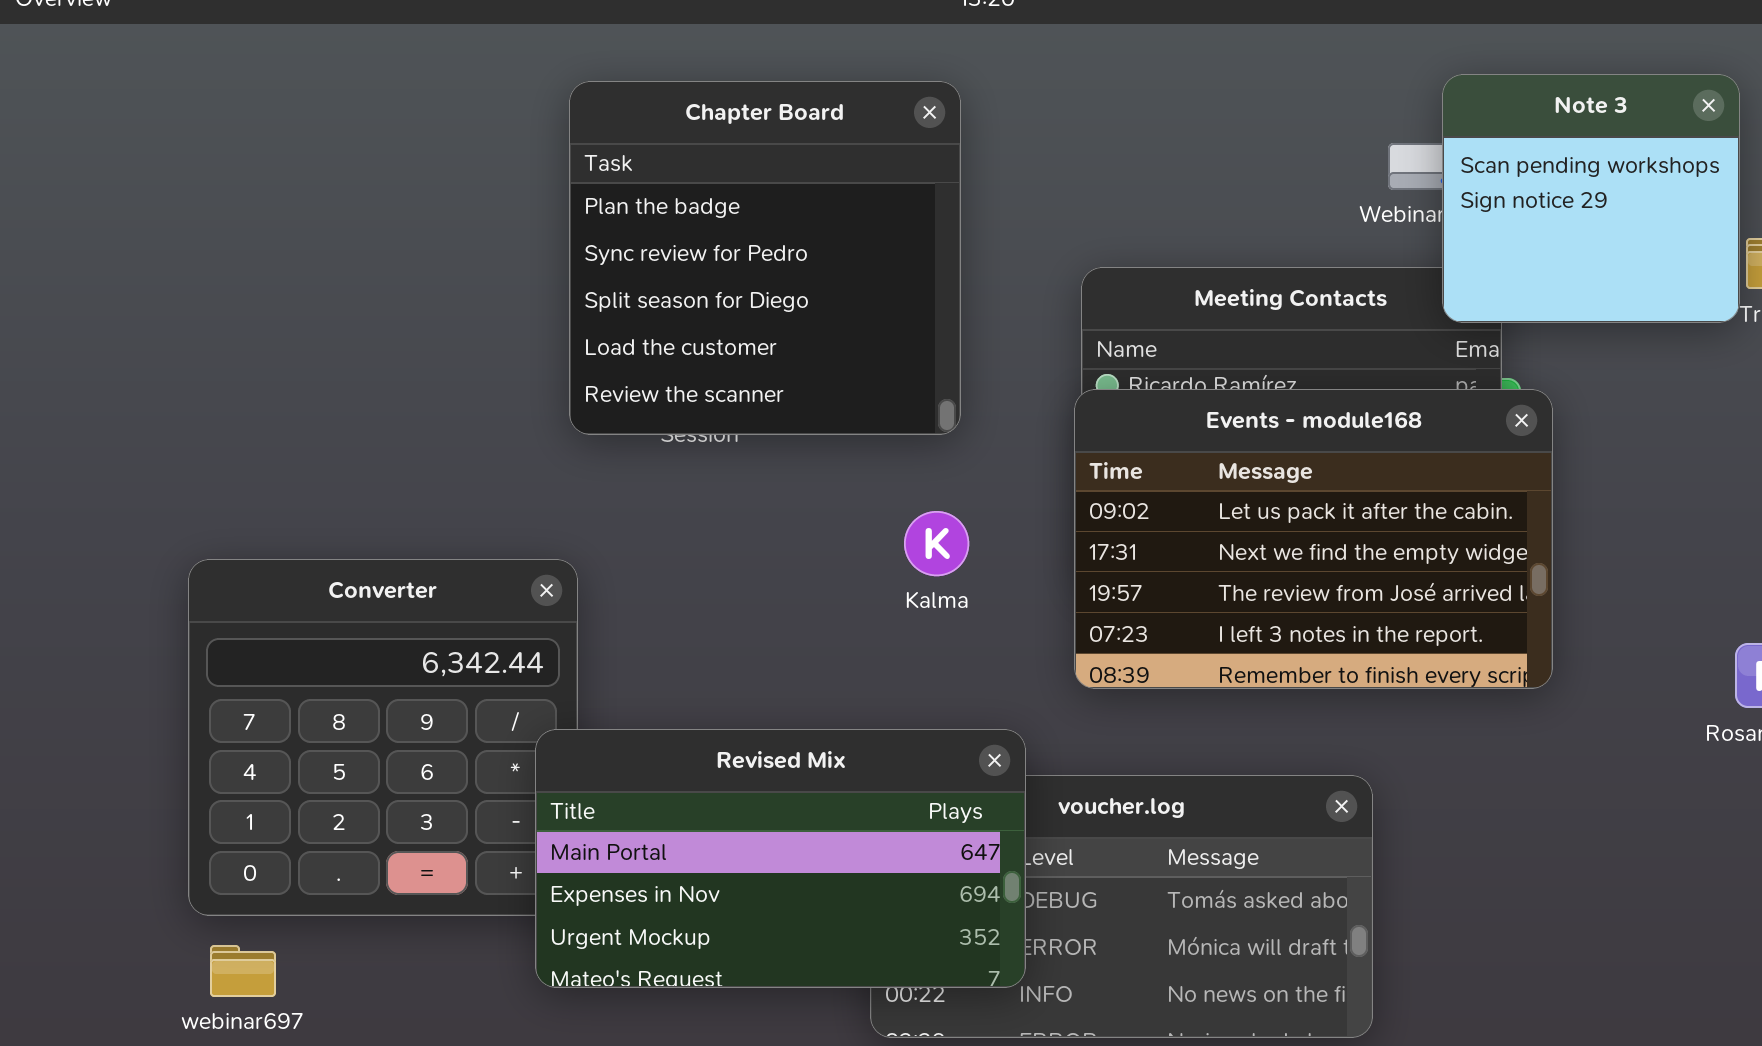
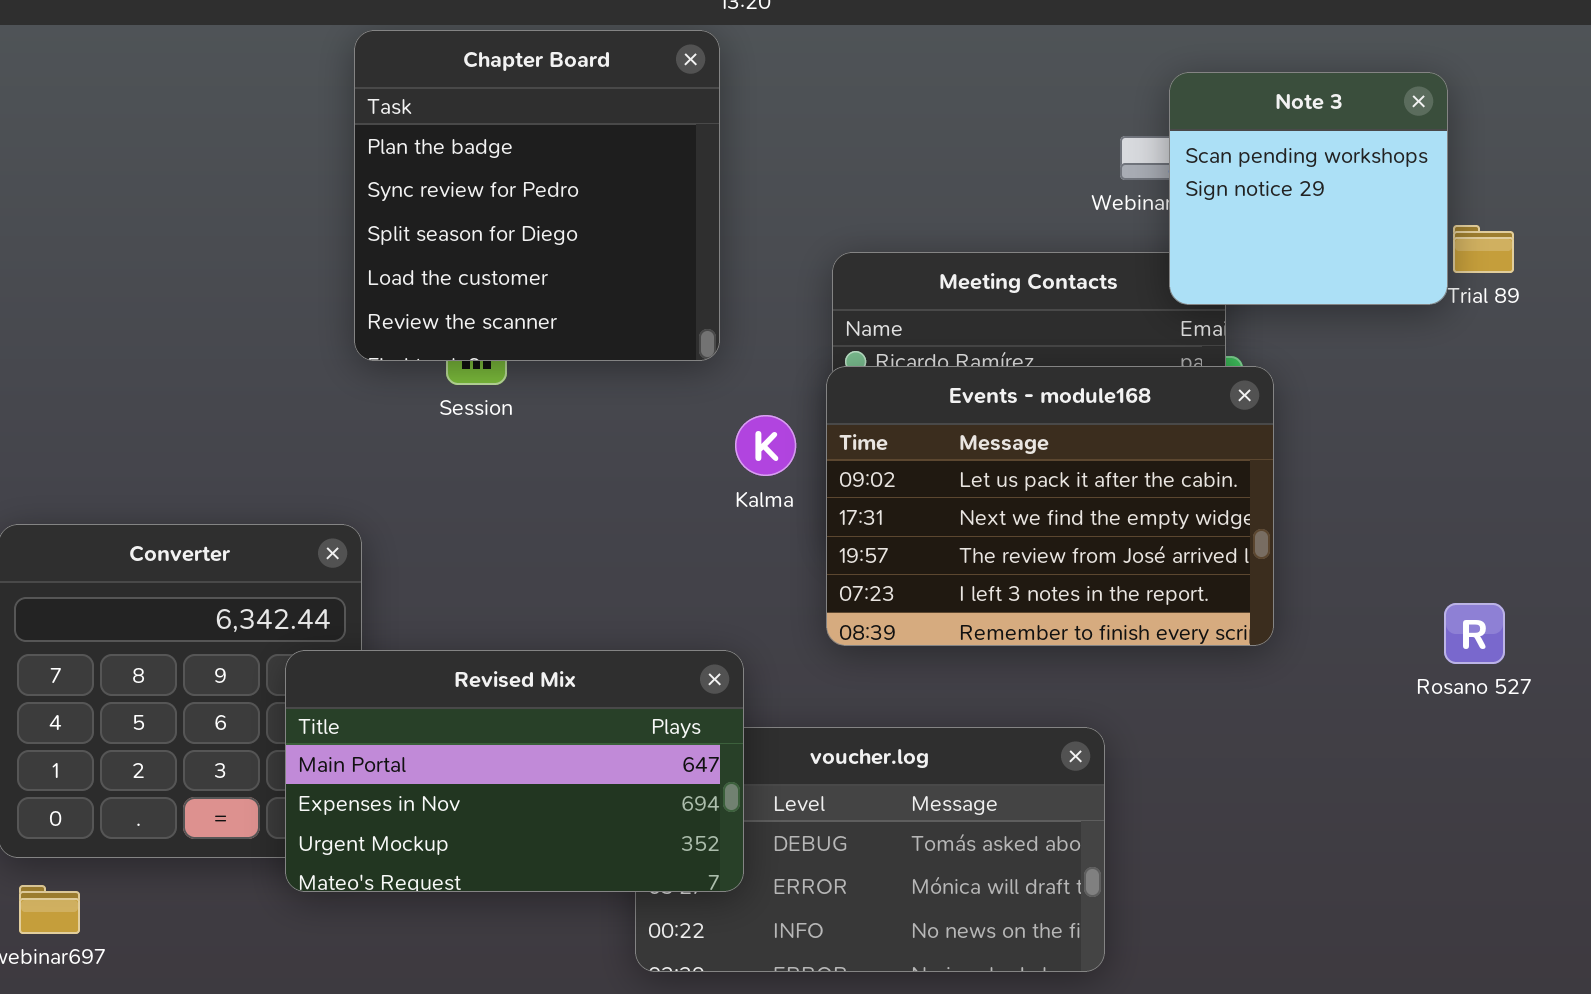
Chapter Board: [569,81,961,435] -> [354,30,720,361], moved
Kalma: [904,511,969,576] -> [735,415,796,476], moved
Revised Mix: [535,729,1026,988] -> [285,650,744,892], moved

